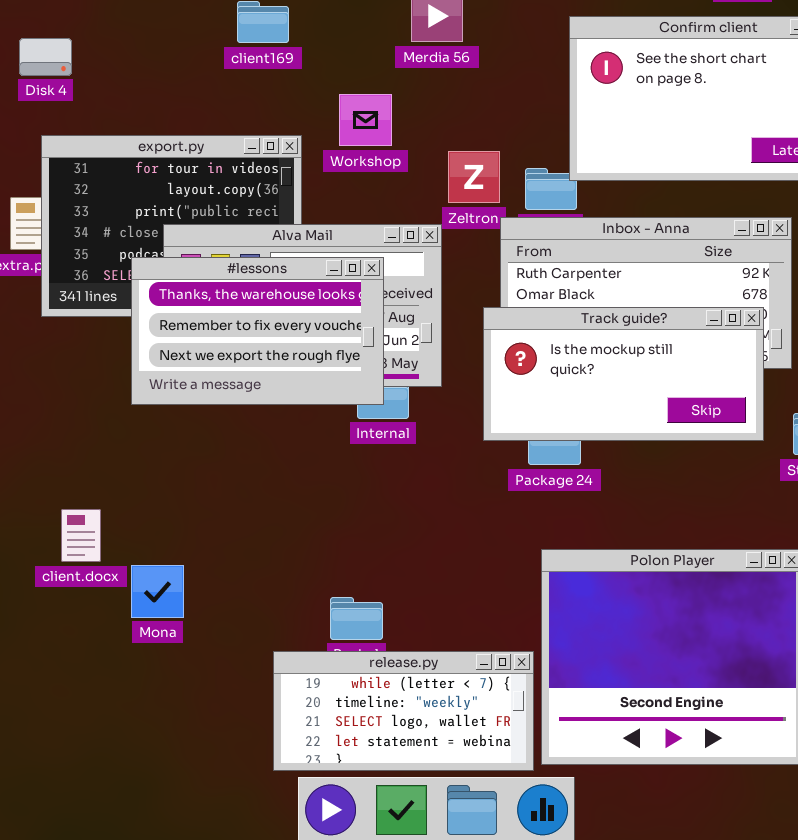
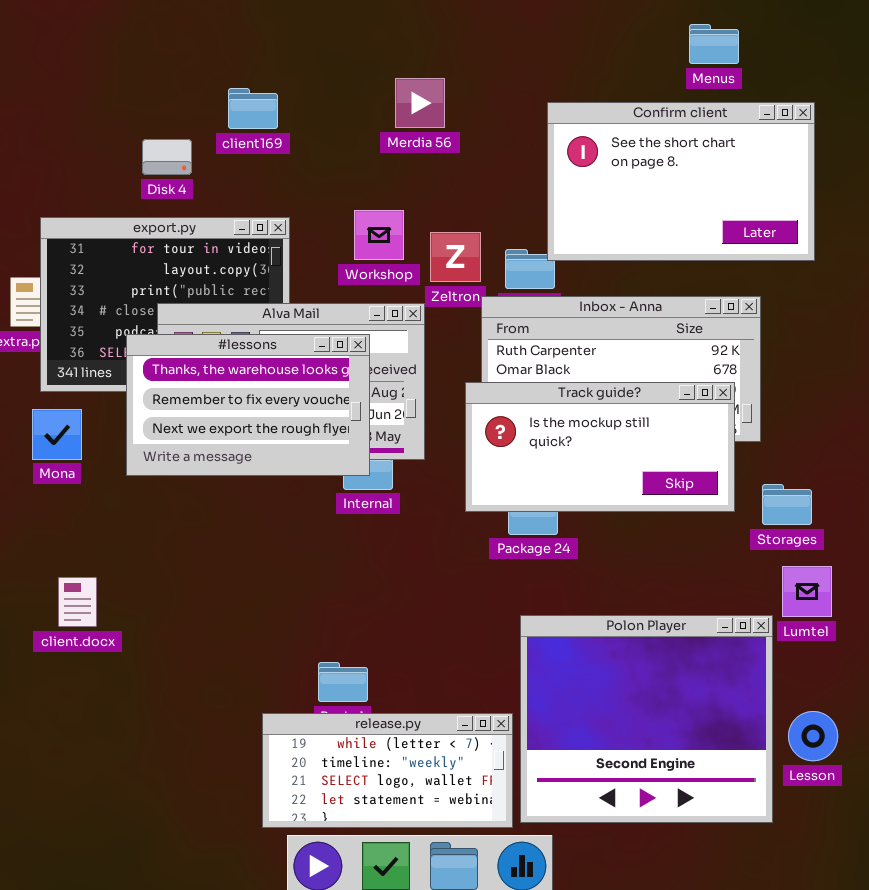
Disk 4: [19,38,72,76] -> [142,139,192,175], moved
Workshop: [339,94,392,146] -> [354,210,404,260], moved
Mona: [131,565,184,618] -> [32,409,82,460], moved

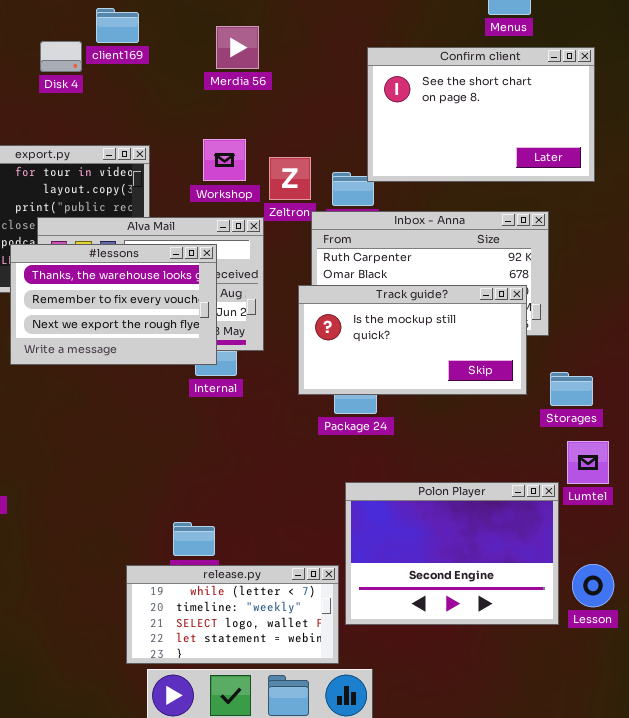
Merdia 56: [395,78,445,128] -> [216,26,259,69], moved
client169: [228,88,278,129] -> [96,8,139,43], moved
Disk 4: [142,139,192,175] -> [40,41,82,72], moved
Polon Player: [520,615,773,823] -> [345,482,559,625], resized

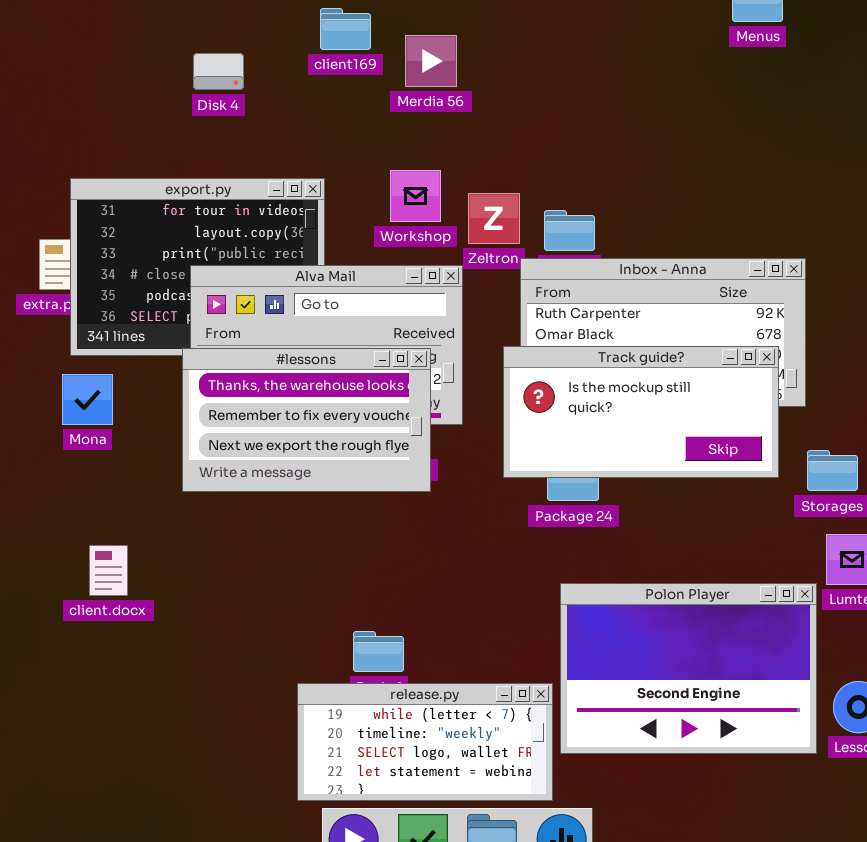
client169: [96,8,139,43] -> [320,8,371,50], moved
Confirm client: [367,47,595,182] -> none, closed
#lessons: [10,244,217,365] -> [182,348,431,492], moved

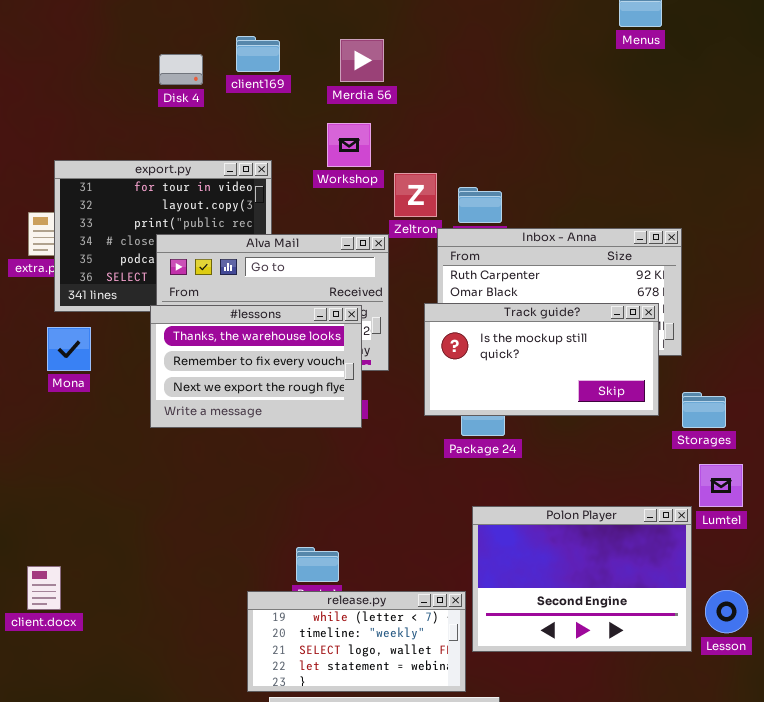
client169: [320,8,371,50] -> [236,36,280,72], moved
Workshop: [390,170,441,222] -> [327,123,371,167], moved
client.docx: [89,545,128,596] -> [27,566,61,610], moved

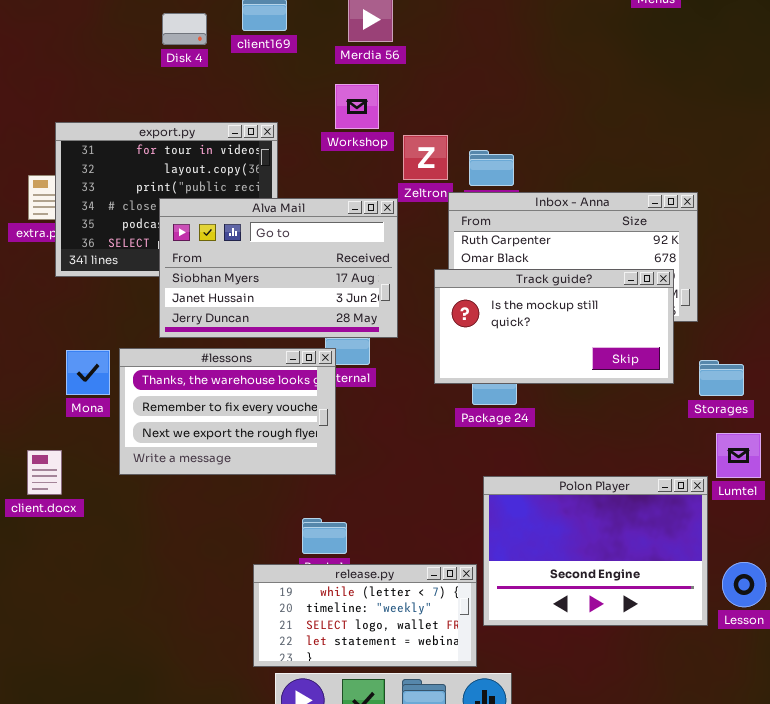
#lessons: [150,305,362,428] -> [119,348,336,475], moved
Mona: [47,327,91,371] -> [66,350,110,395], moved
client.docx: [27,566,61,610] -> [27,450,62,495], moved

